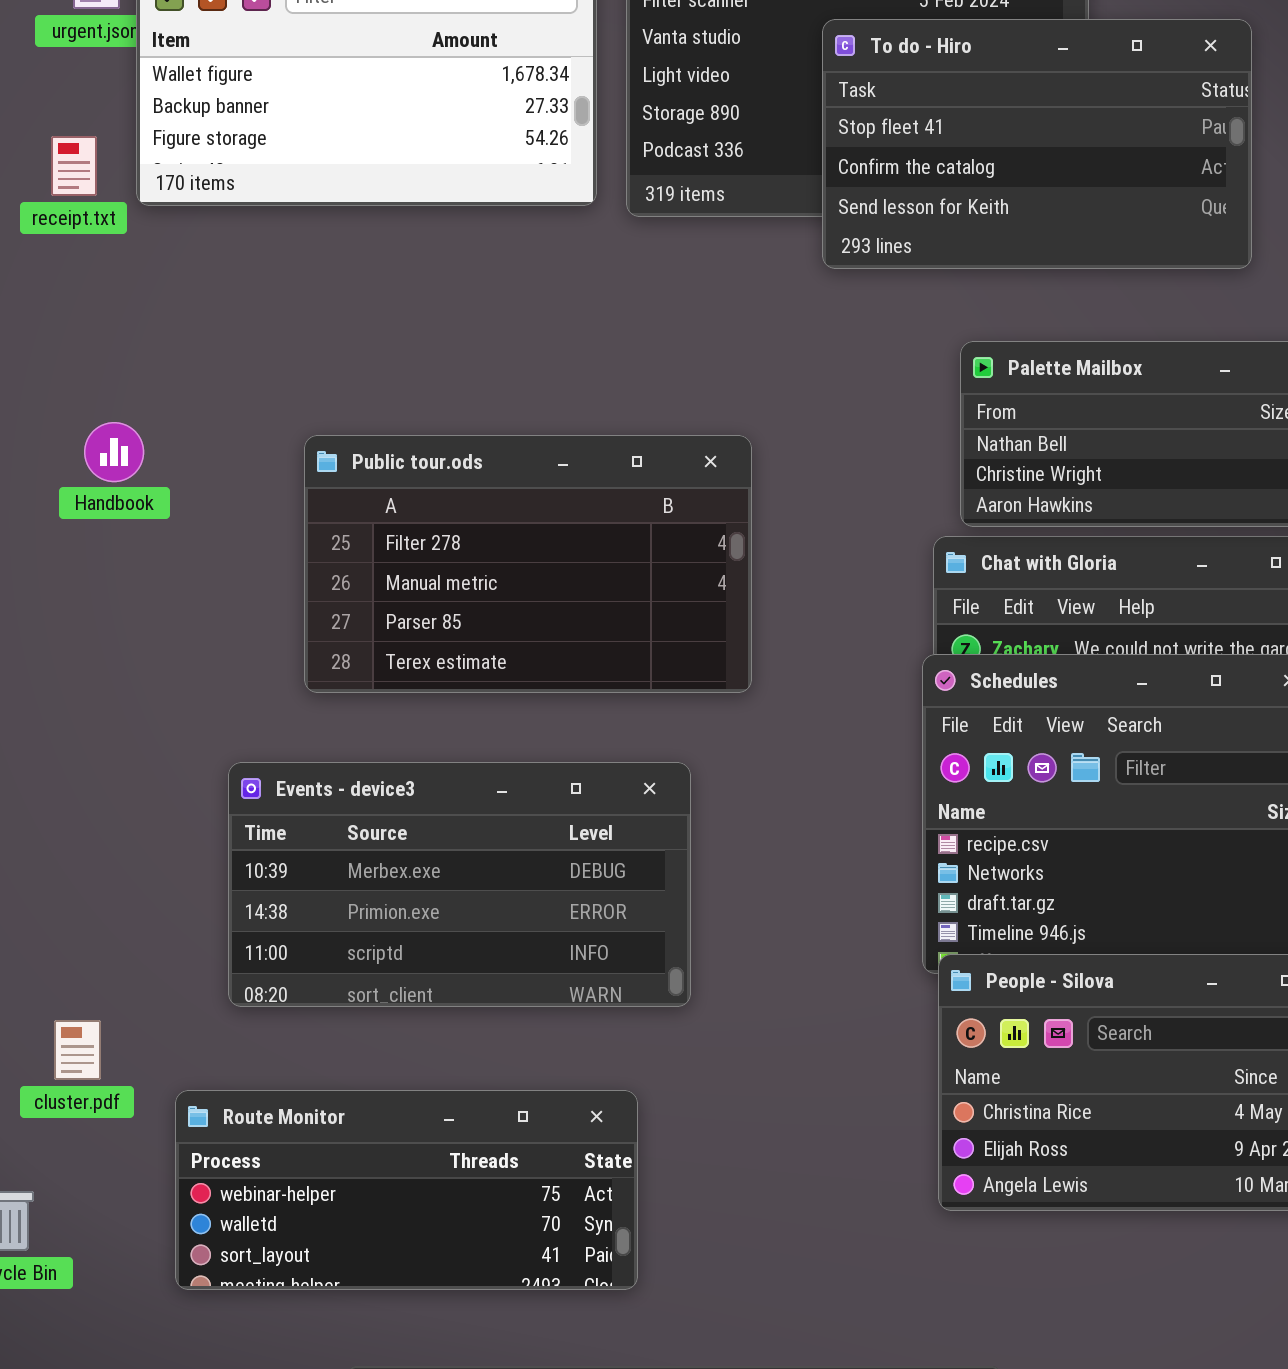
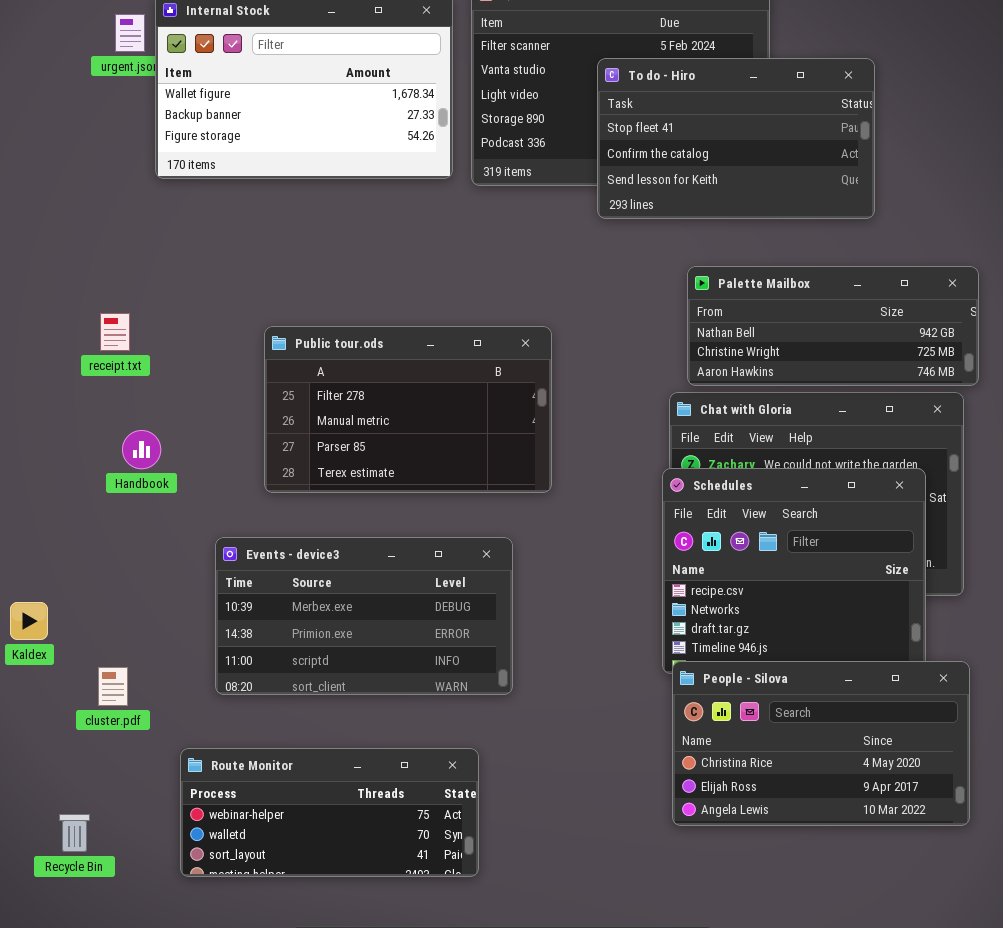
receipt.txt: [51,136,97,196] -> [100,313,130,351], moved
Handbook: [84,422,144,482] -> [122,430,161,469], moved
cluster.pdf: [54,1020,101,1080] -> [98,667,128,706], moved

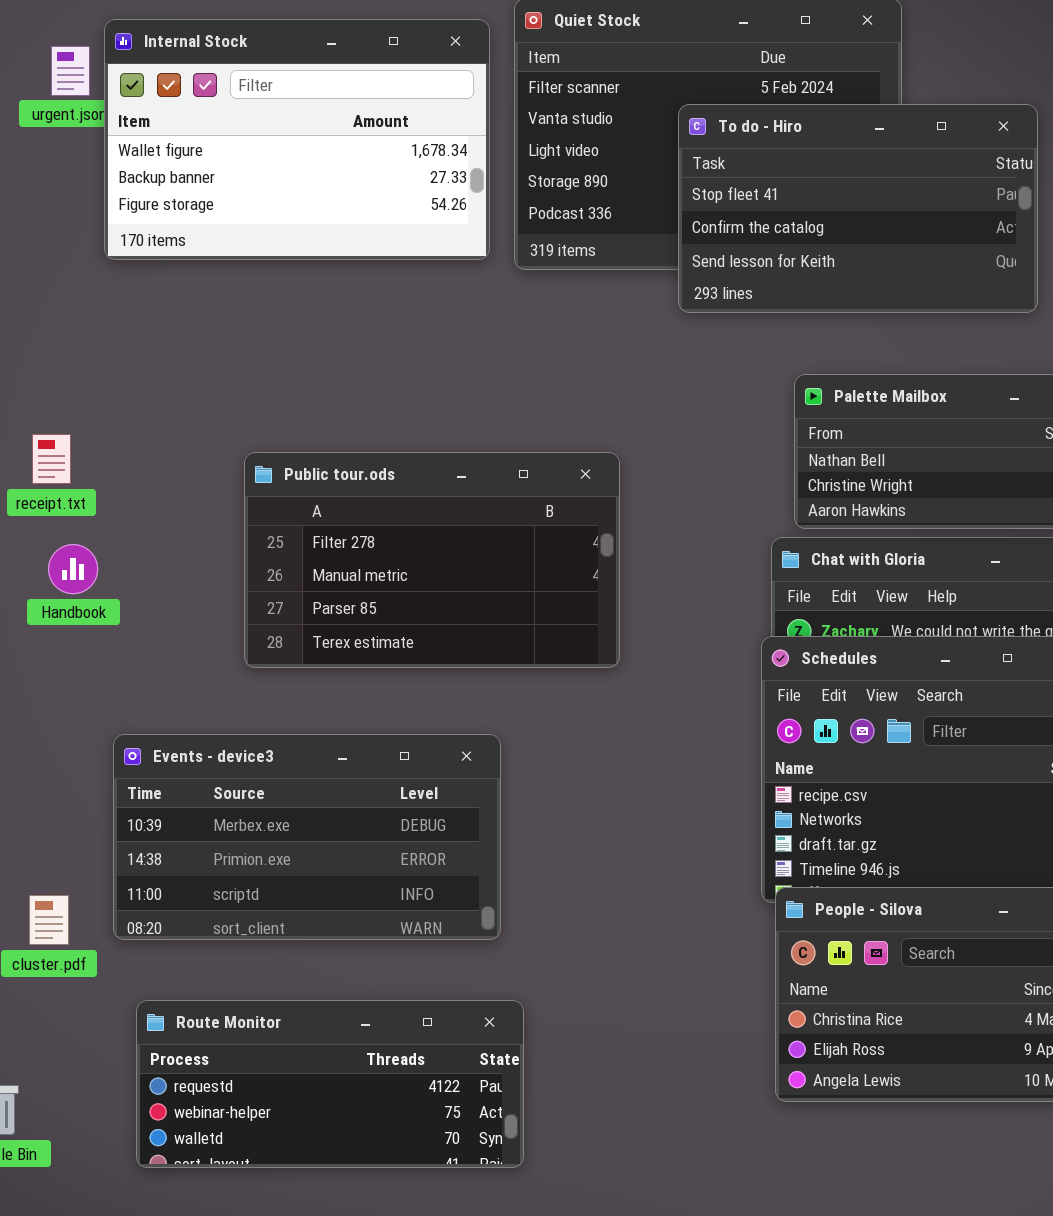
Handbook: [122,430,161,469] -> [48,544,98,594], moved
Events - device3: [215,537,513,695] -> [113,734,501,940], moved
Route Monitor: [180,748,479,877] -> [136,1000,524,1168], scrolled up 1 row

